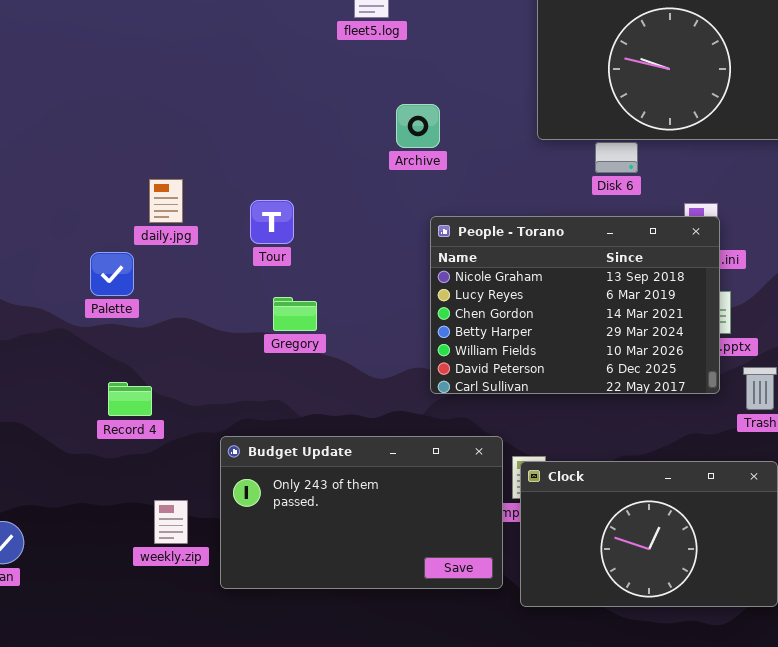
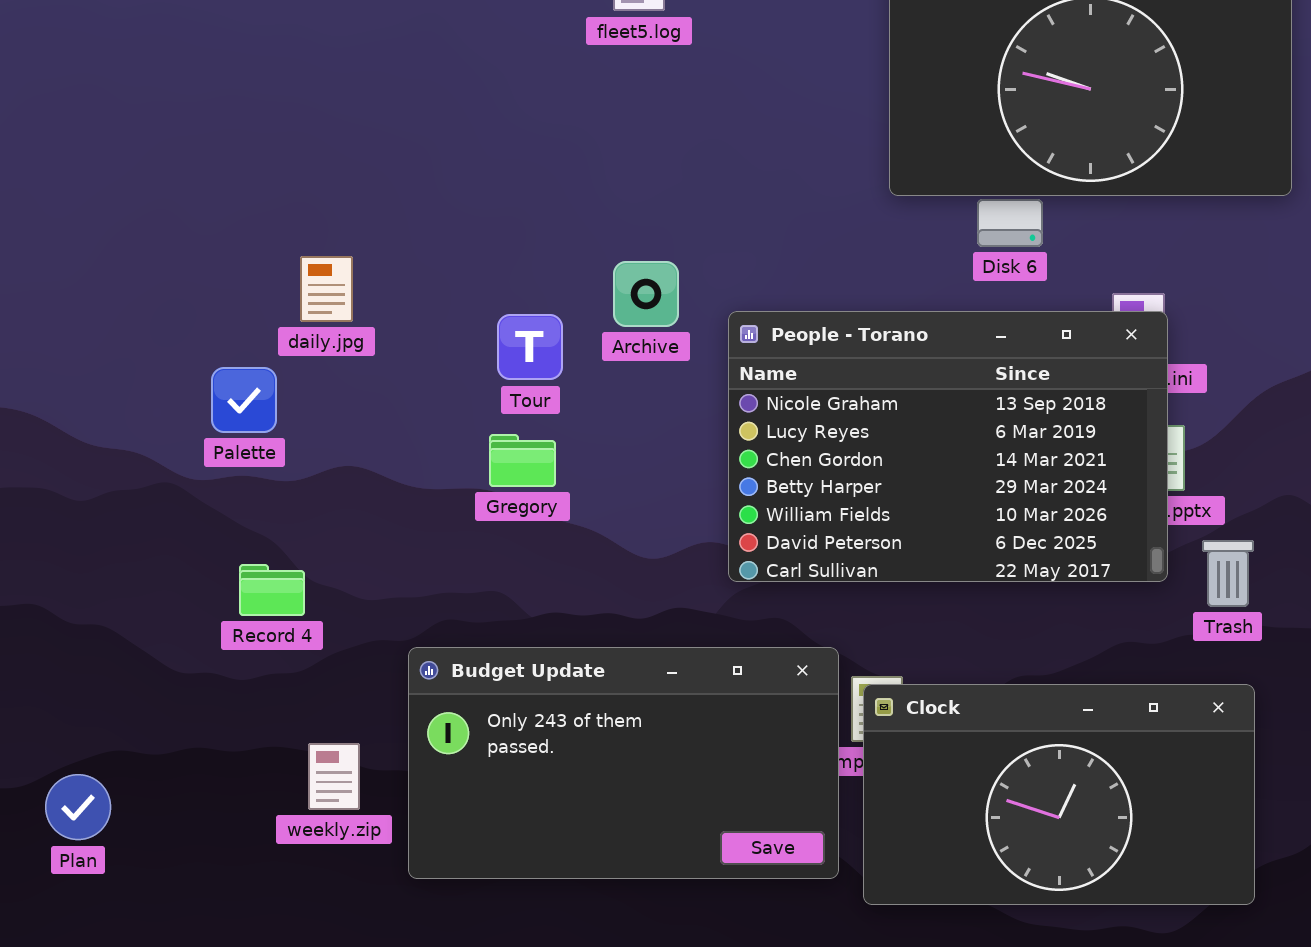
Archive: [396,104,440,148] -> [613,261,679,327], moved
Tour: [250,200,294,244] -> [497,314,563,380], moved

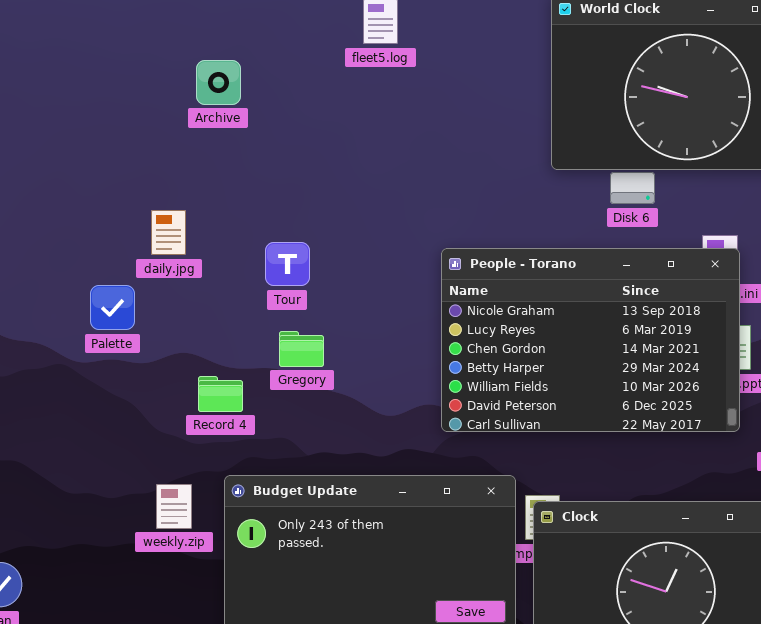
Archive: [613,261,679,327] -> [196,60,241,105], moved
Tour: [497,314,563,380] -> [265,242,310,286], moved
Record 4: [239,564,305,616] -> [198,376,243,412], moved
weekly.zip: [308,743,360,810] -> [156,484,192,529], moved

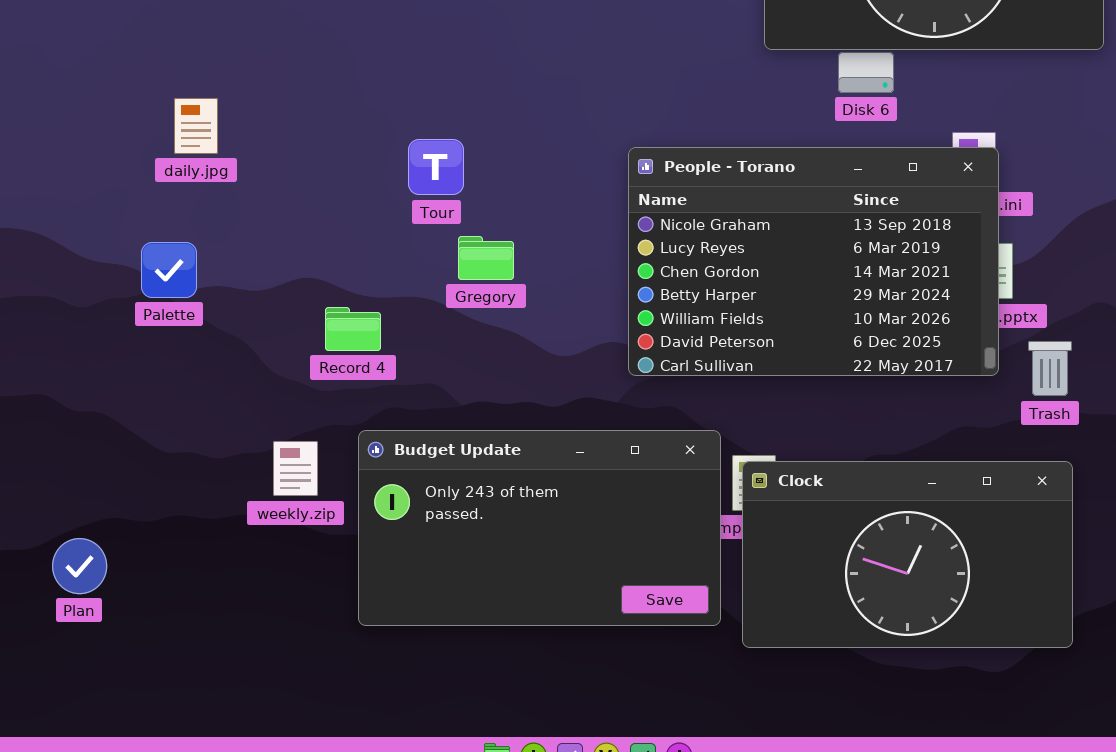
daily.jpg: [151,210,186,255] -> [174,98,218,154], moved
Palette: [90,285,135,330] -> [141,242,197,298], moved
Gregory: [279,331,324,367] -> [458,236,514,280], moved

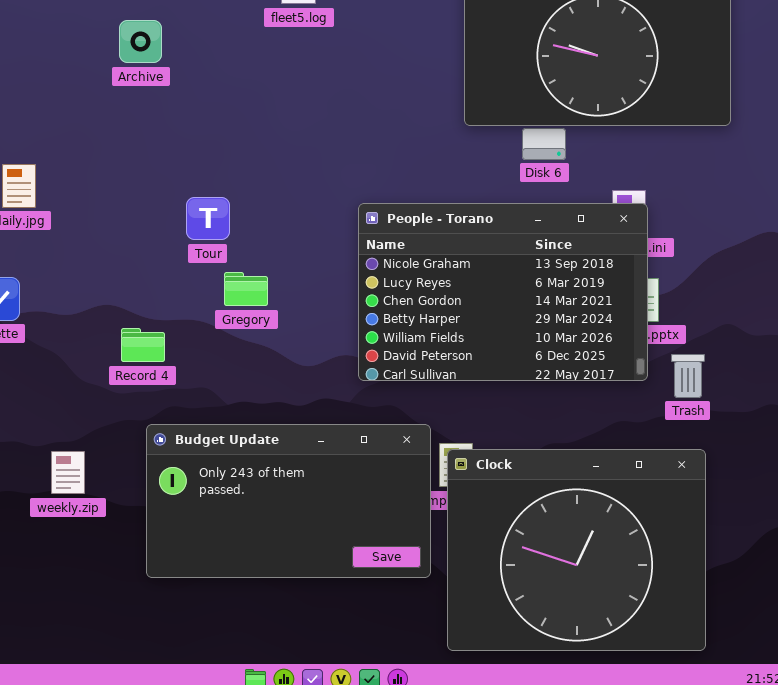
weekly.zip: [273,441,318,496] -> [51,451,85,494], moved
Clock: [742,461,1073,648] -> [447,449,706,651], resized

